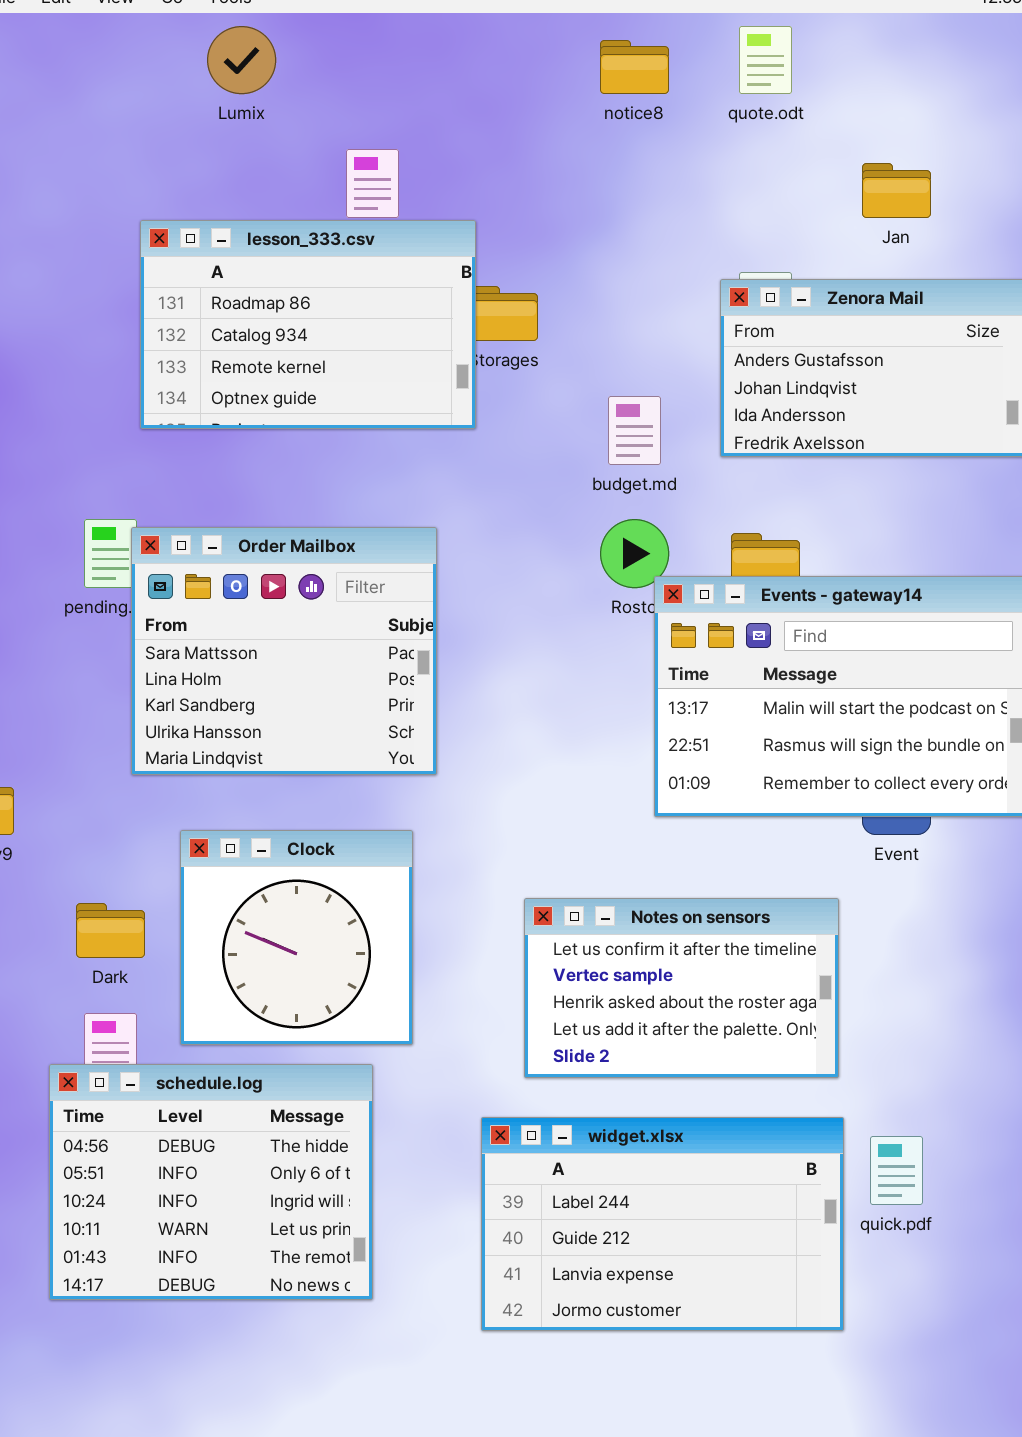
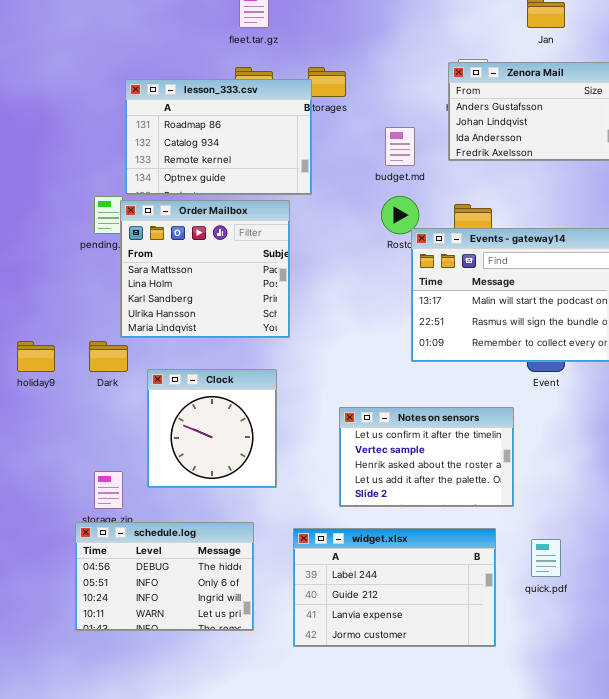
lesson_333.csv: [140,220,476,429] -> [125,79,312,195], moved
Dark: [76,903,145,958] -> [89,341,128,372], moved
schedule.log: [49,1064,373,1300] -> [75,522,254,631], resized
widget.xlsx: [481,1117,844,1331] -> [293,528,496,647], moved

